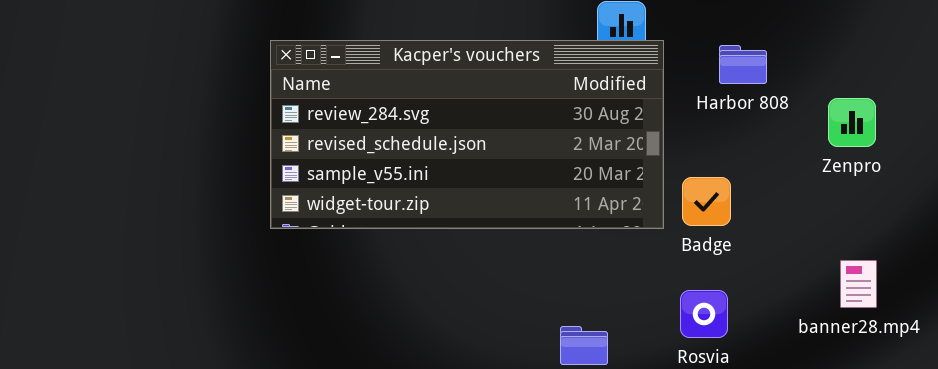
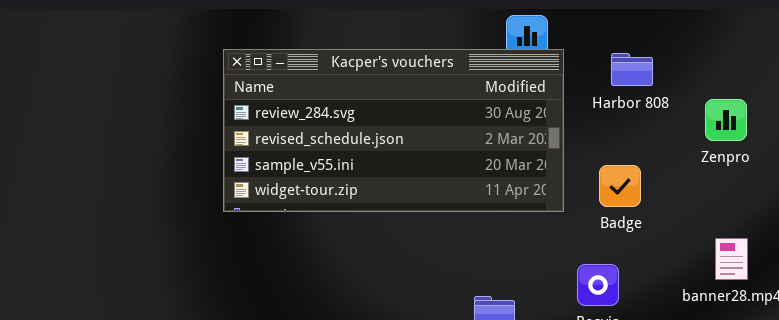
Badge: [682,177,731,226] -> [599,165,641,207], moved

